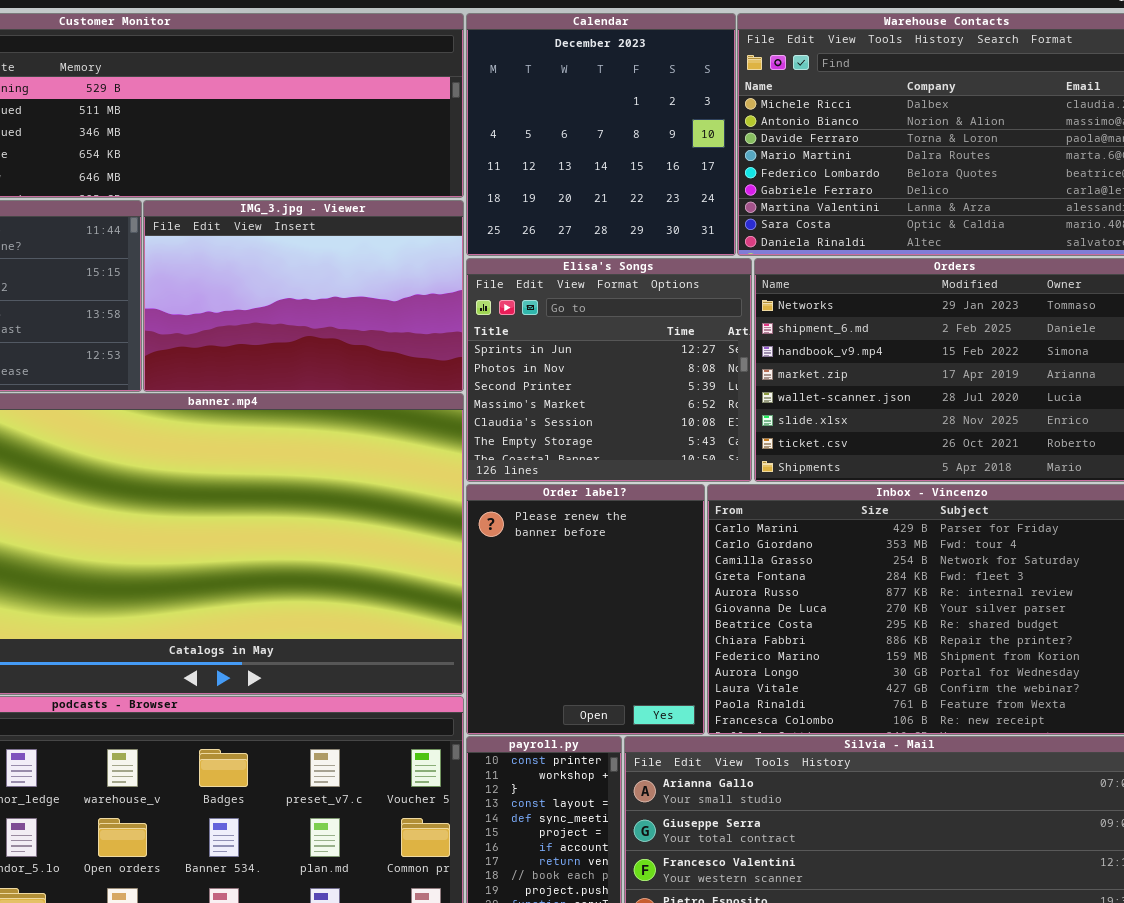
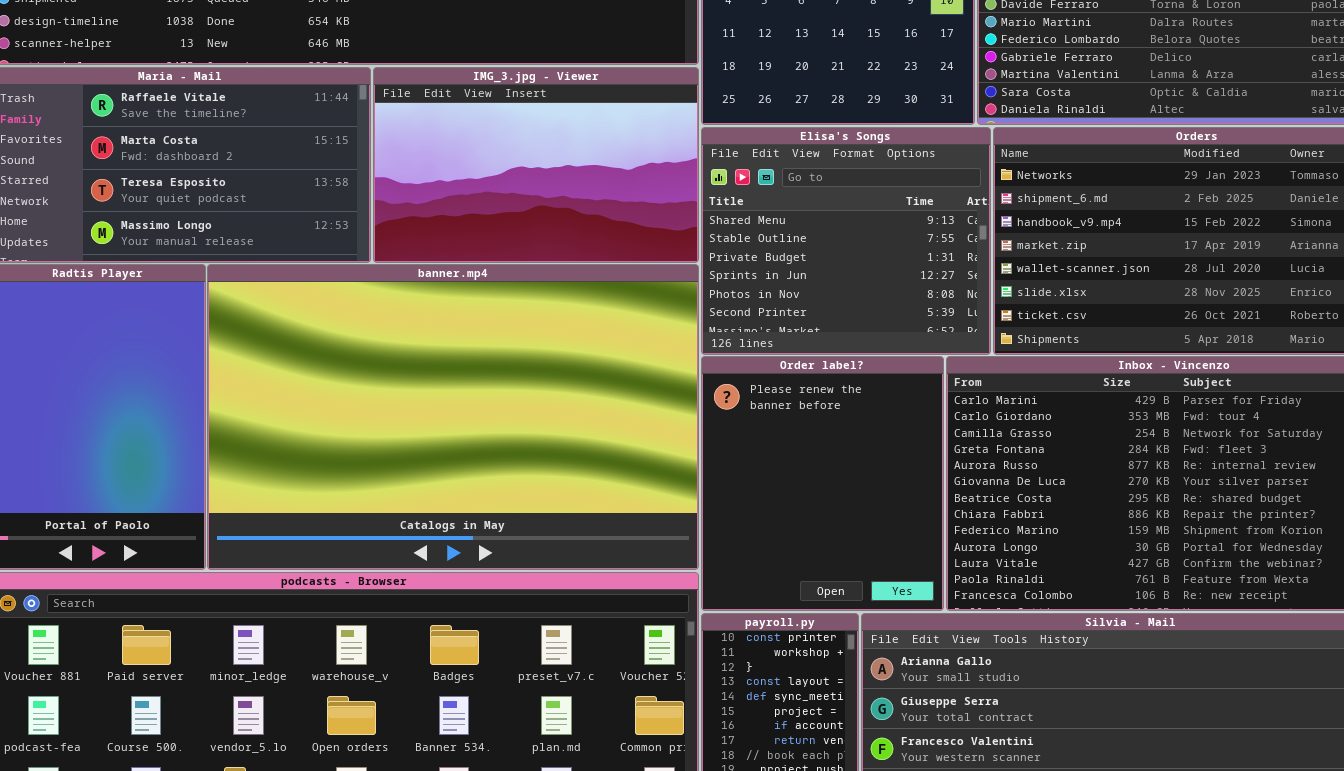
Elisa's Songs: [466,258,752,482] -> [701,127,991,355], scrolled up 3 rows

